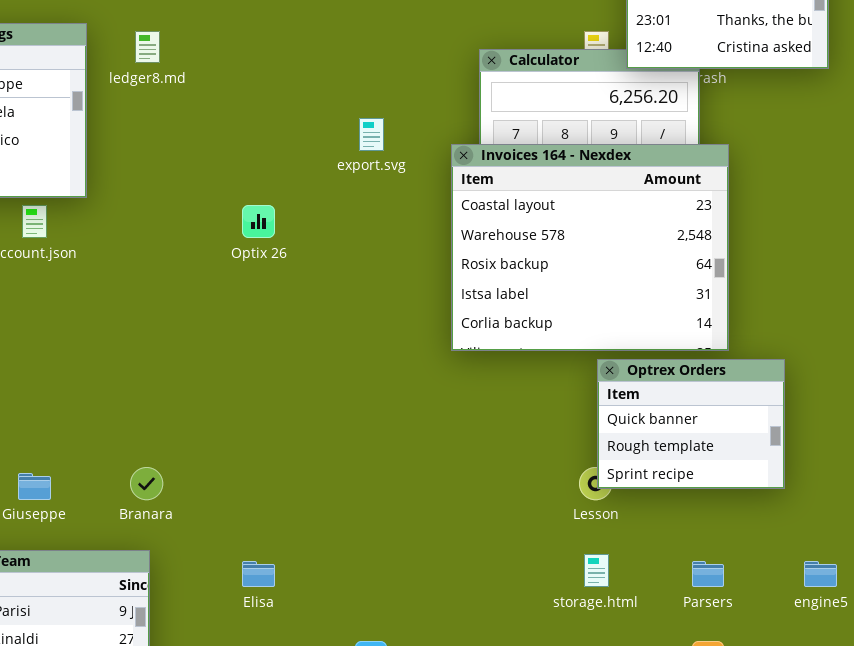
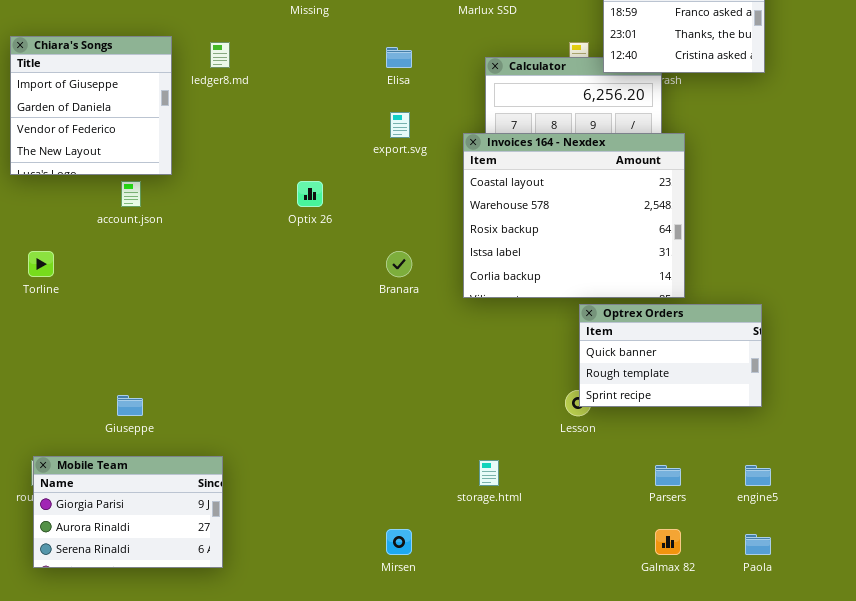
Optrex Orders: [597,359,785,489] -> [579,304,762,407], resized
Branara: [130,467,163,500] -> [386,251,412,277], moved
storage.html: [584,554,609,587] -> [479,460,499,486], moved
Elisa: [242,561,275,587] -> [386,47,412,68], moved

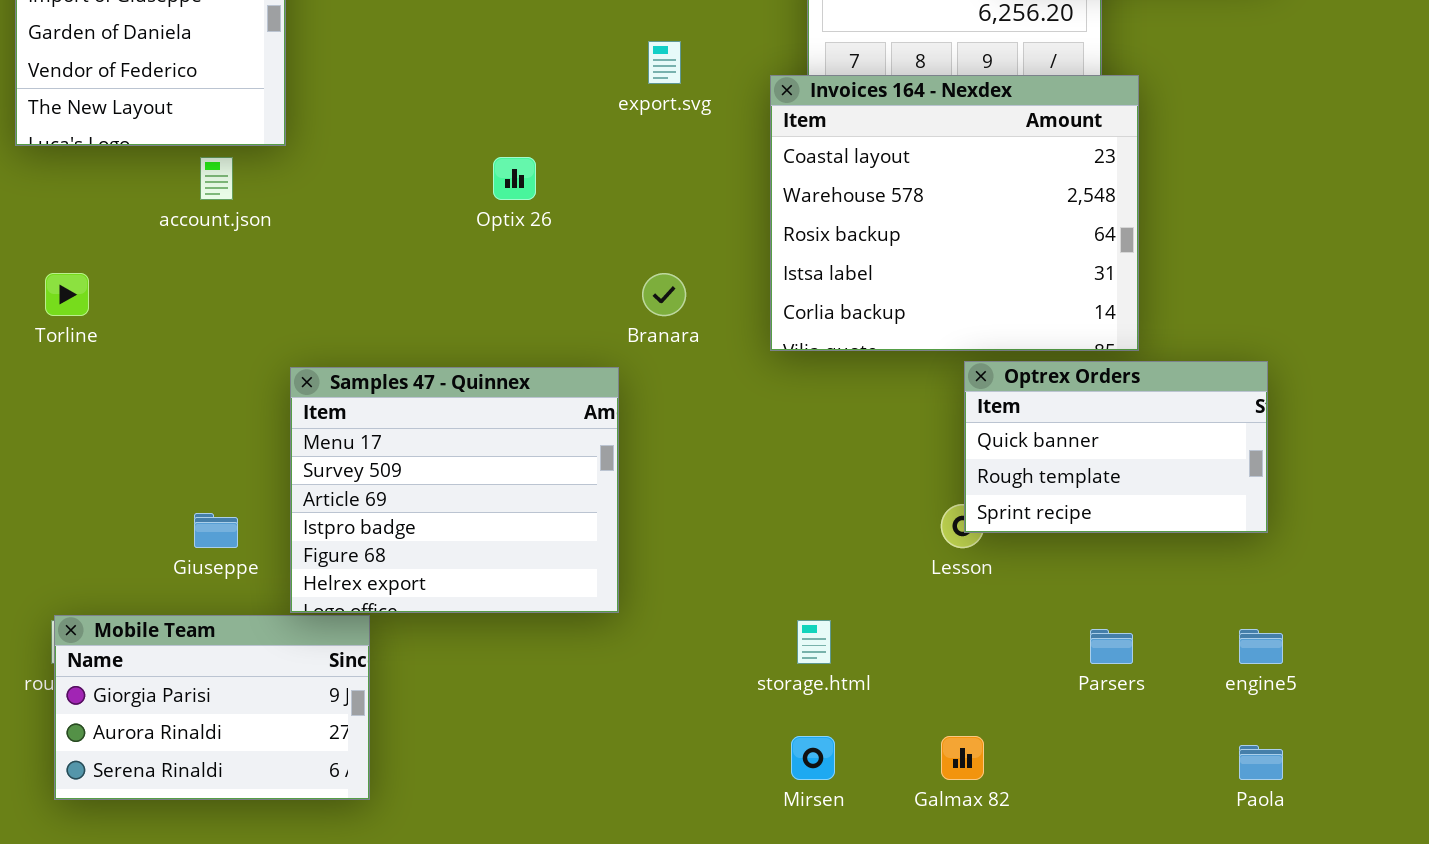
Samples 47 - Quinnex: none -> [290,367,619,613], opened
Mirsen: [386,529,412,555] -> [791,736,835,780], moved
Galmax 82: [655,529,681,555] -> [941,736,984,780], moved

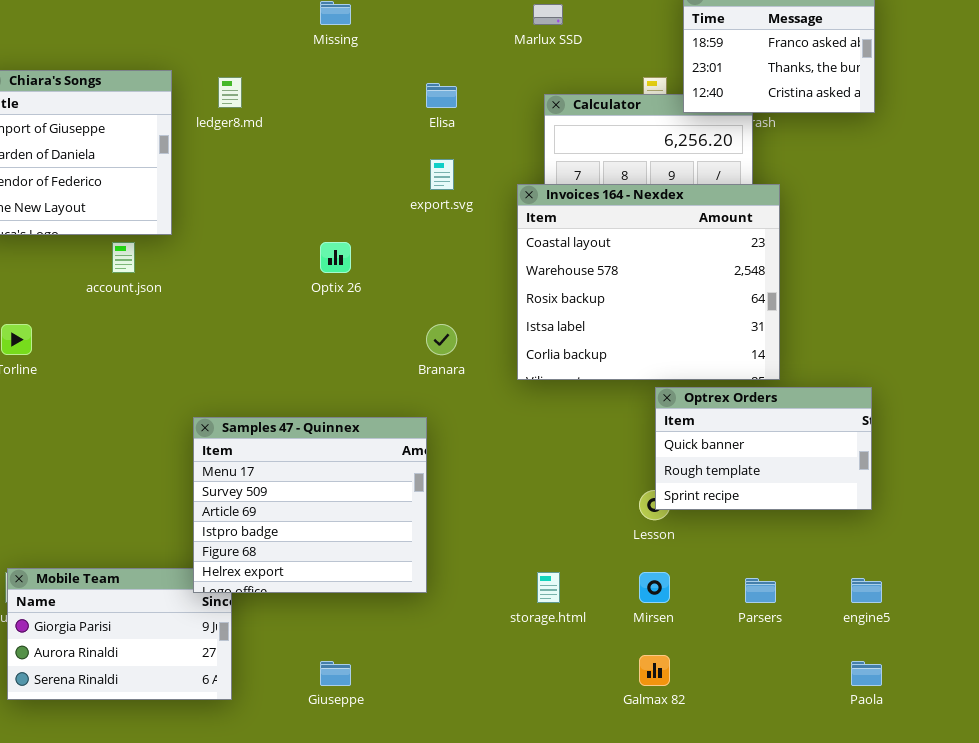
Samples 47 - Quinnex: [290,367,619,613] -> [193,417,427,593], moved
Giuseppe: [194,513,238,548] -> [320,661,351,686], moved
Mirsen: [791,736,835,780] -> [639,572,670,603], moved

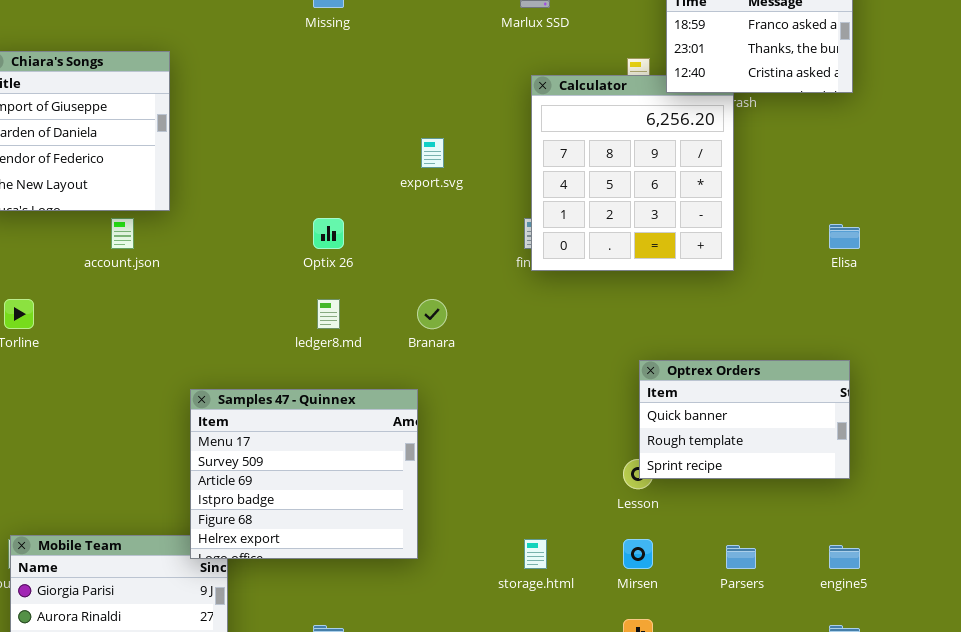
ledger8.md: [218,77,242,108] -> [317,299,340,329], moved
Elisa: [426,83,457,108] -> [829,224,860,249], moved
Invoices 164 - Nexdex: [517,184,780,380] -> none, closed

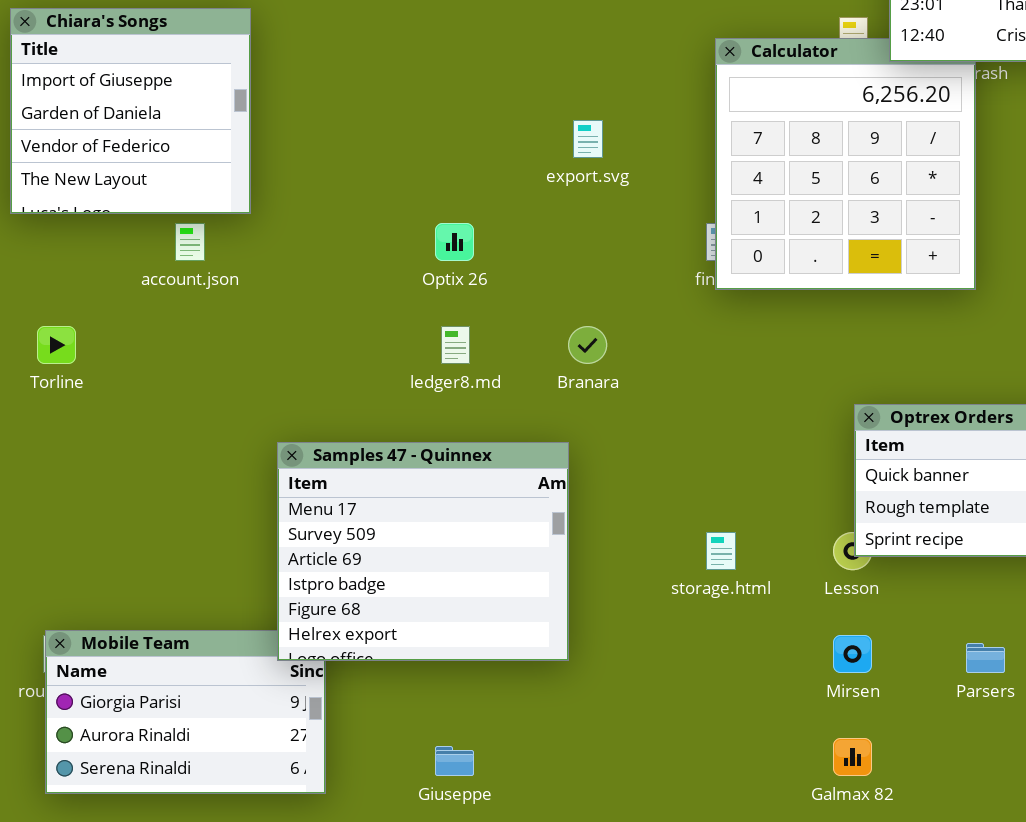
storage.html: [524,539,547,569] -> [706,532,736,570], moved

